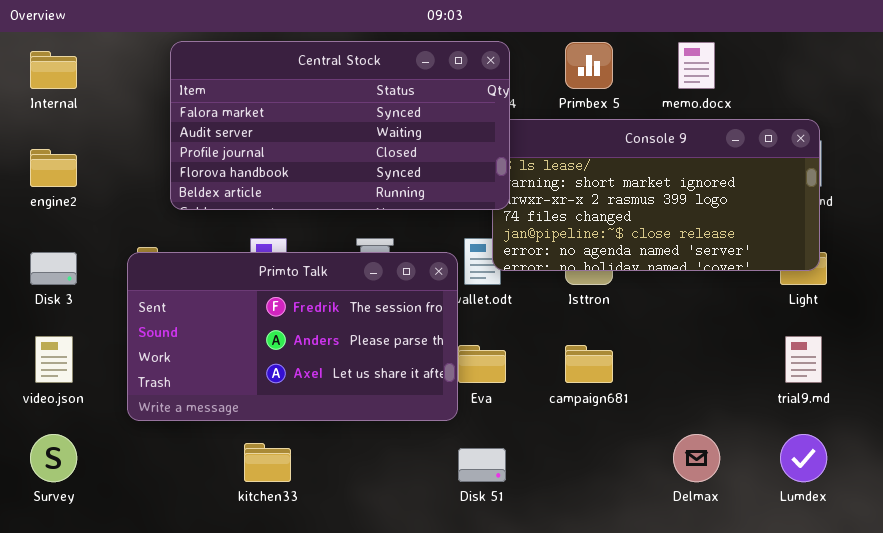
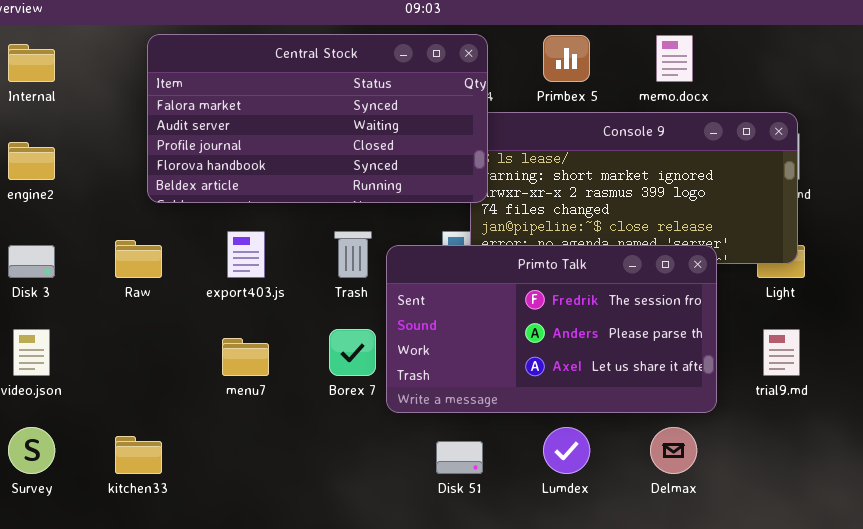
Primto Talk: [127,252,458,421] -> [386,245,717,413], moved
Lumdex: [780,434,827,482] -> [543,427,590,474], moved
kitchen33: [244,443,291,482] -> [115,436,162,474], moved

